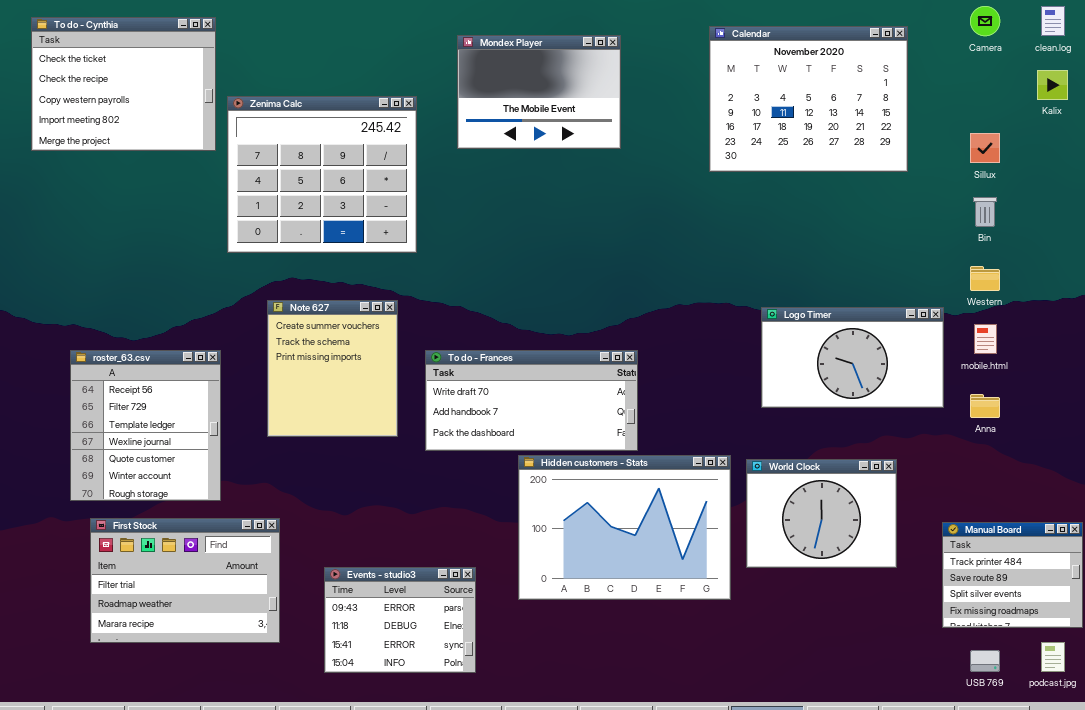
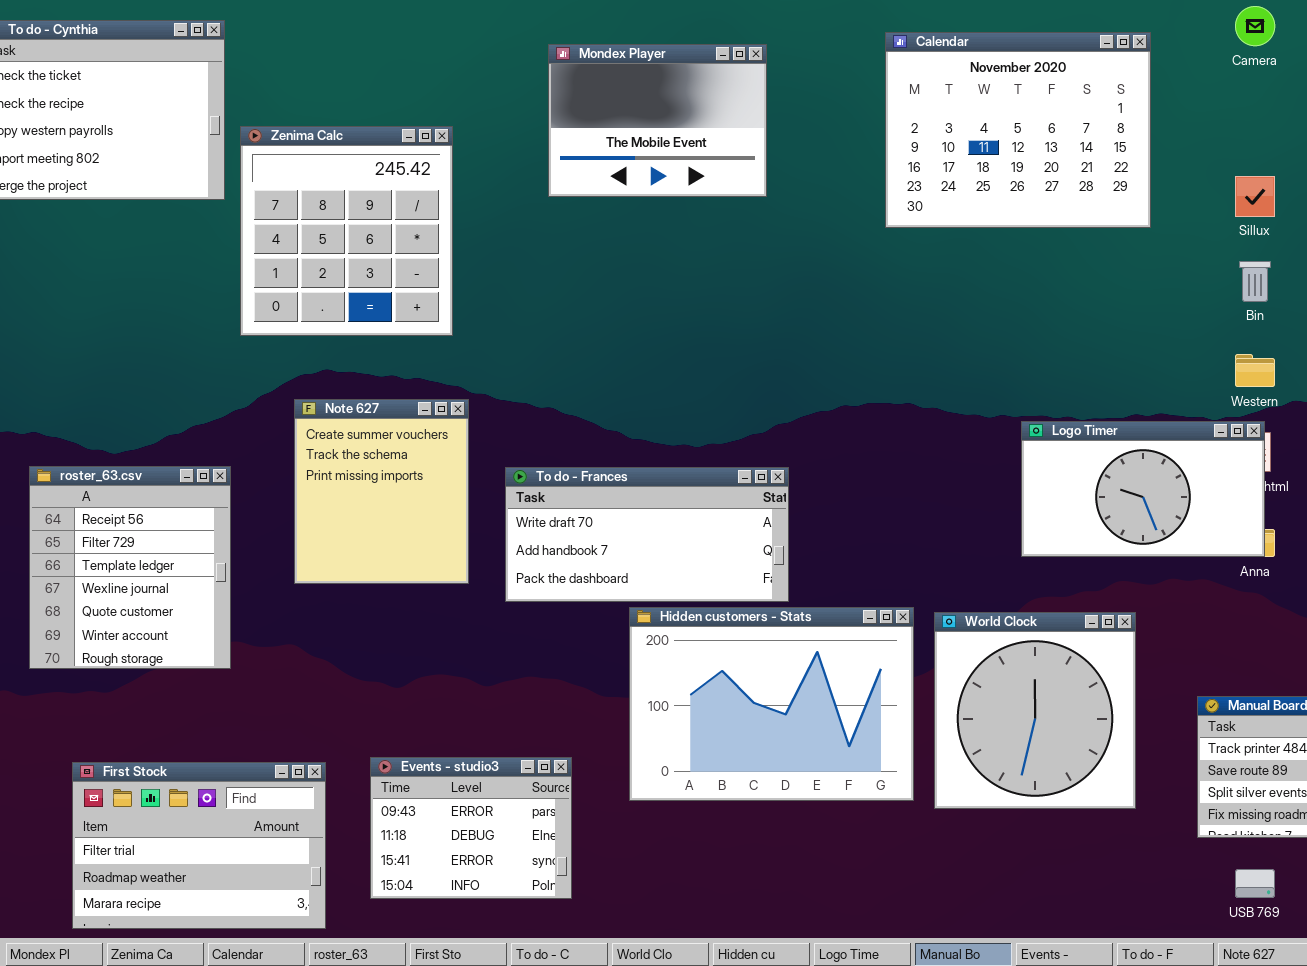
Zenima Calc: [227,96,417,253] -> [240,126,453,336], resized
Logo Timer: [761,307,944,408] -> [1021,421,1265,557], moved
World Clock: [746,459,897,568] -> [934,612,1136,809], resized
First Stock: [90,518,280,643] -> [72,762,326,929], moved

